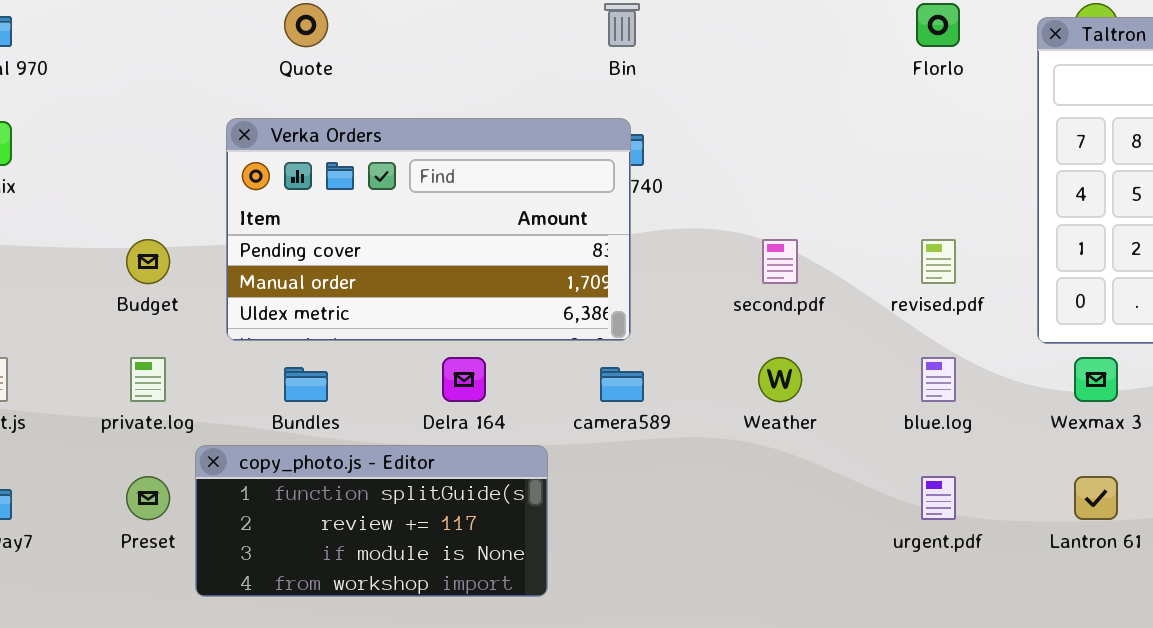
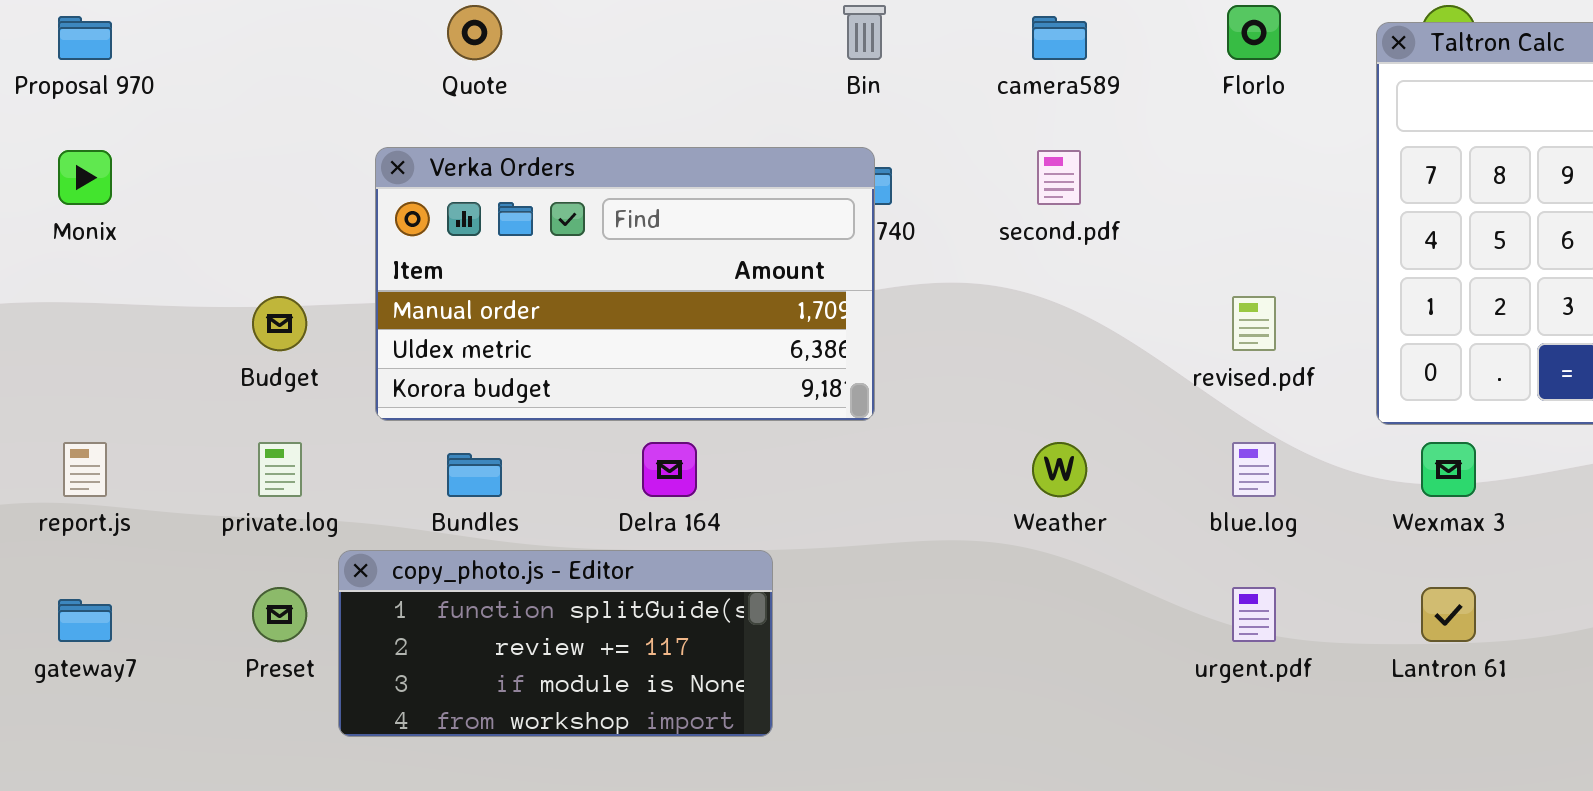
Verka Orders: [226,118,631,341] -> [375,147,875,421], scrolled down 1 row
second.pdf: [762,239,798,284] -> [1037,150,1081,205], moved
camera589: [600,367,644,402] -> [1032,16,1087,60], moved

